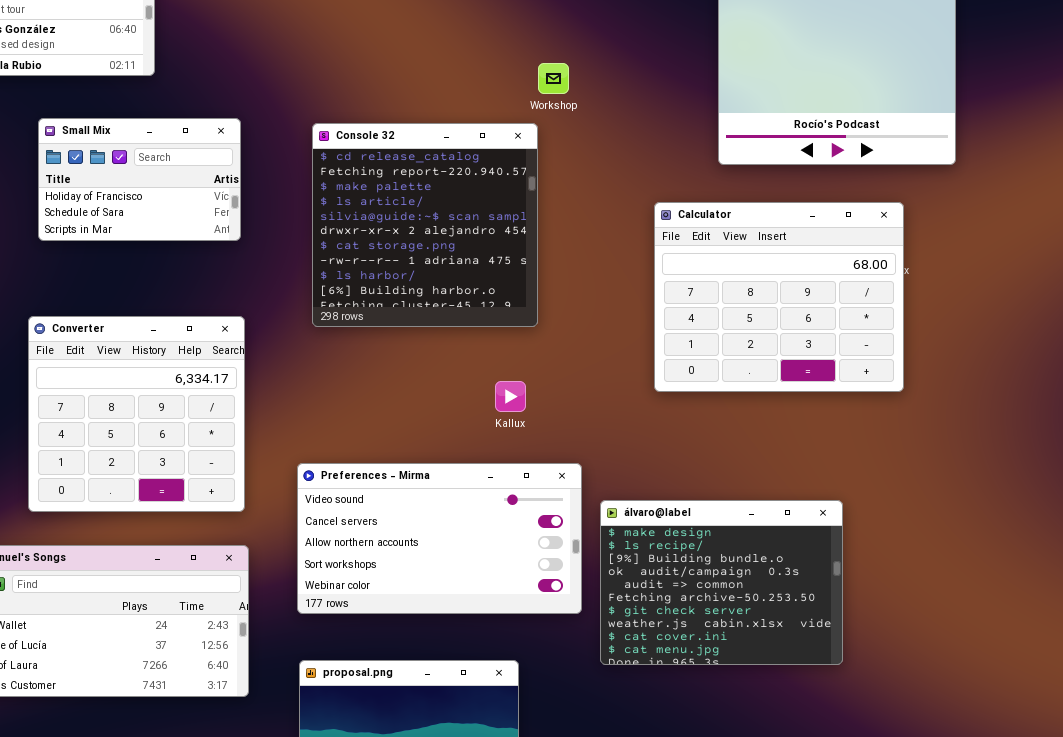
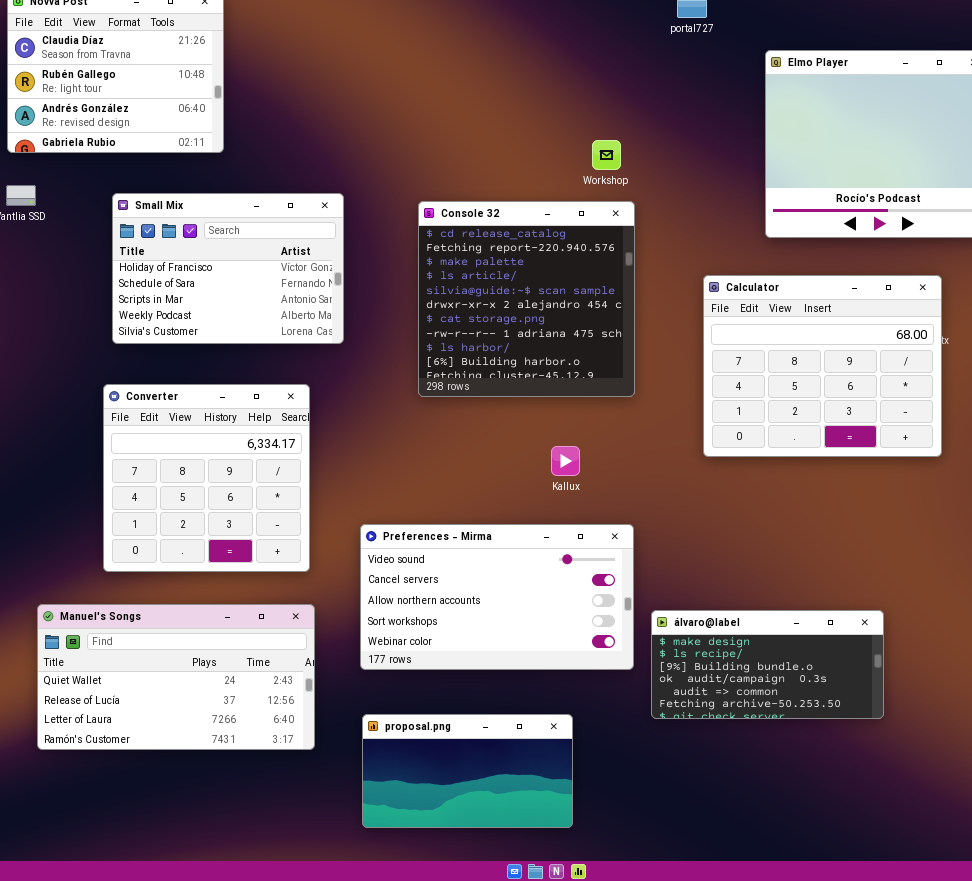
Small Mix: [38,118,241,241] -> [112,193,344,344], resized
Console 32: [312,123,538,327] -> [418,201,635,397], moved
álvaro@label: [600,500,843,665] -> [651,610,884,719], resized

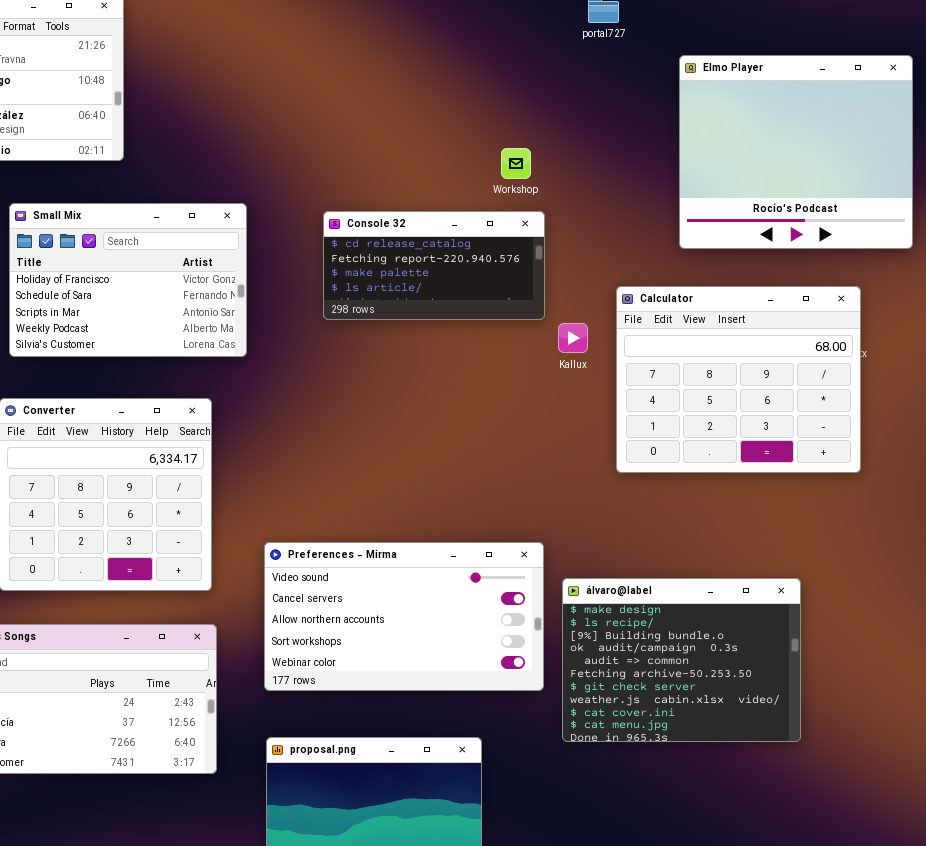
Console 32: [418,201,635,397] -> [323,211,545,320], resized
Kallux: [551,446,580,476] -> [558,323,588,353], moved
álvaro@label: [651,610,884,719] -> [562,578,801,742], resized

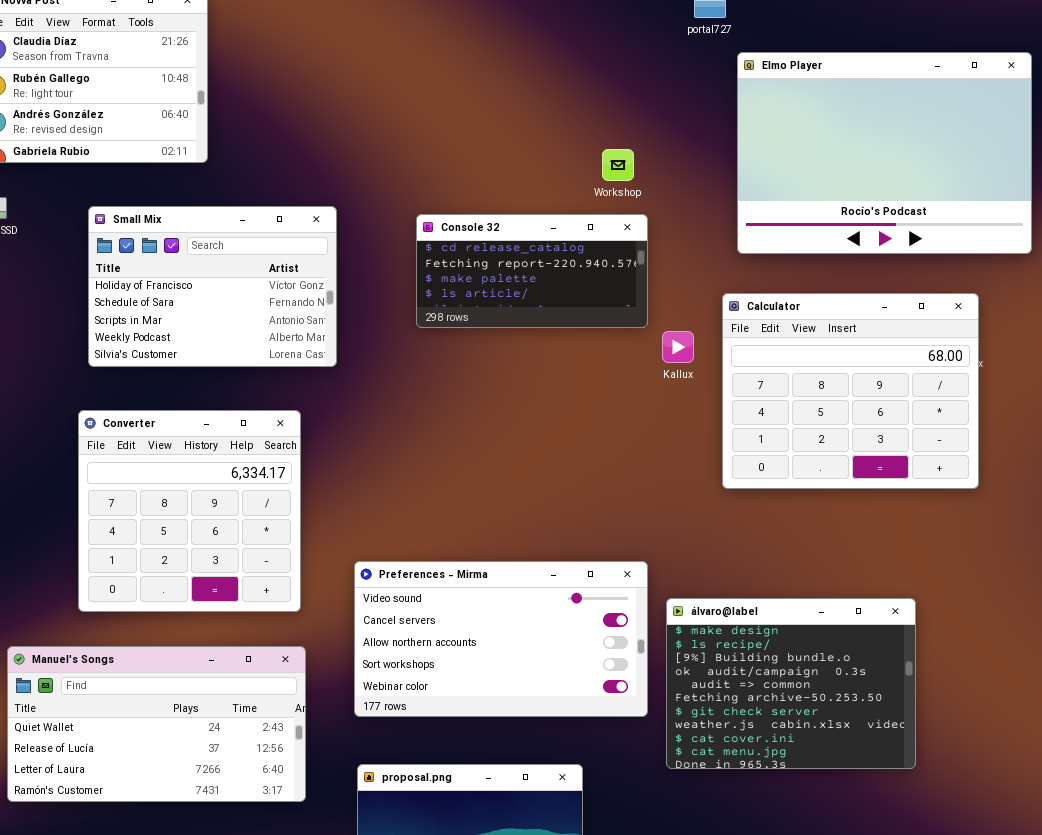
Elmo Player: [679,55,913,249] -> [737,52,1032,254], resized

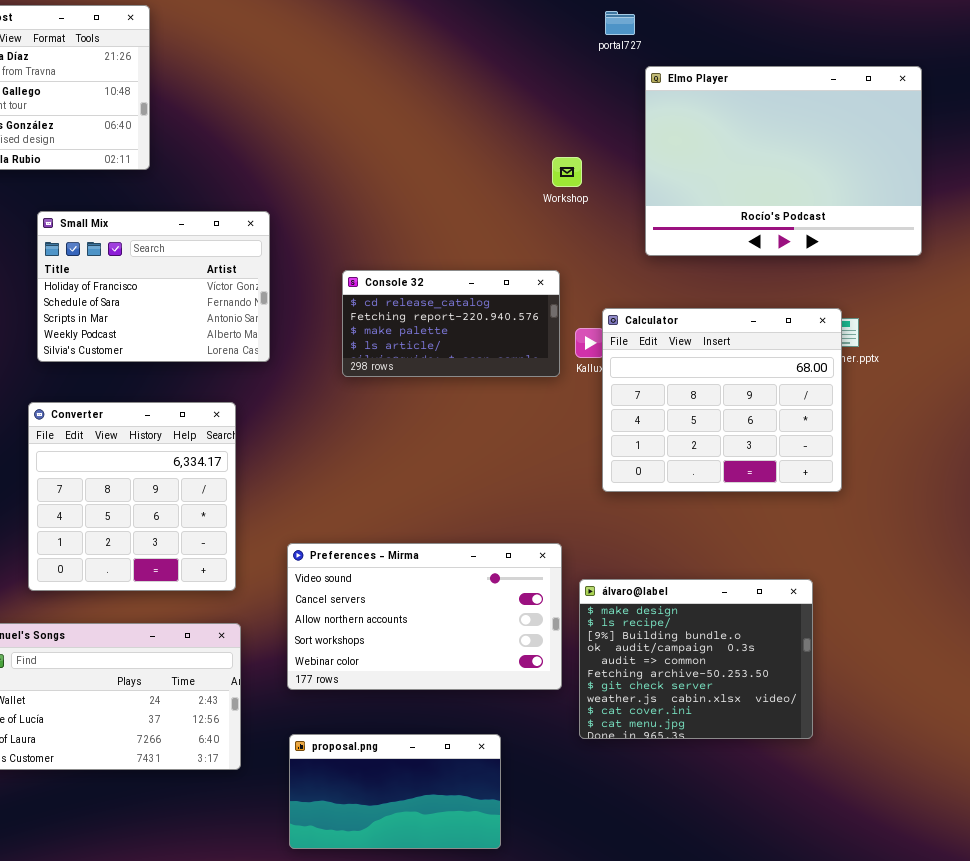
Workshop: [602,149,634,181] -> [552,157,582,187], moved
Console 32: [416,214,648,328] -> [342,270,560,377], moved
Calculator: [722,293,979,489] -> [602,308,842,492], moved

